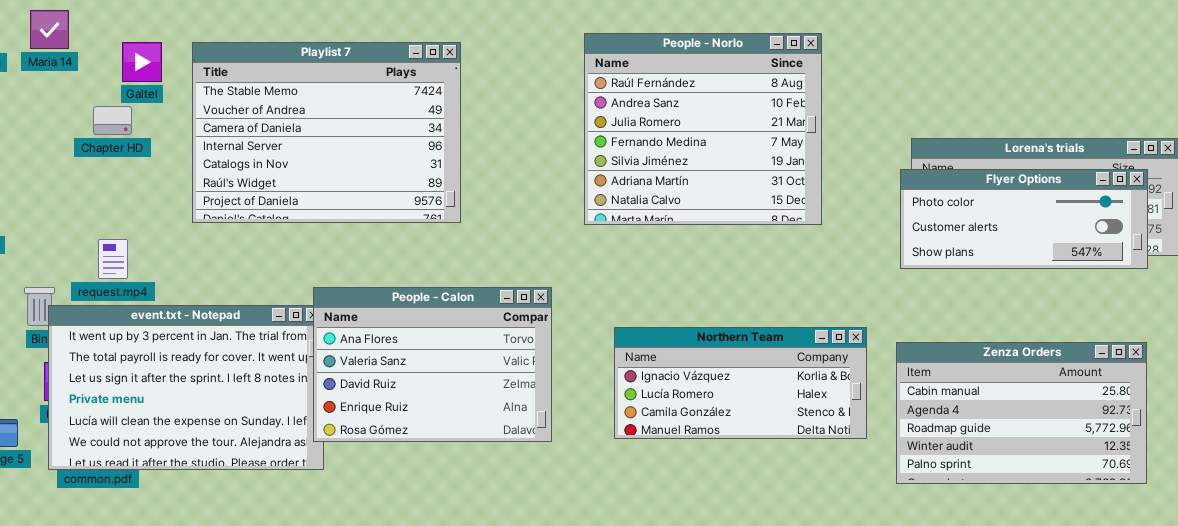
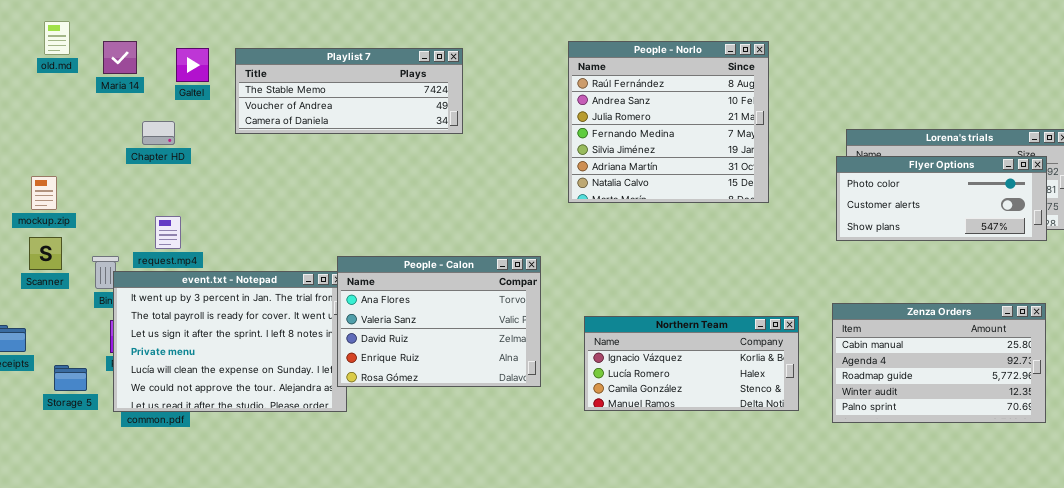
Maria 14: [30,10,69,49] -> [103,41,137,74], moved
Playlist 7: [192,42,461,223] -> [235,48,463,134], resized
Chapter HD: [93,106,132,135] -> [142,121,175,145], moved
Northern Team: [614,327,867,439] -> [584,316,799,411], moved

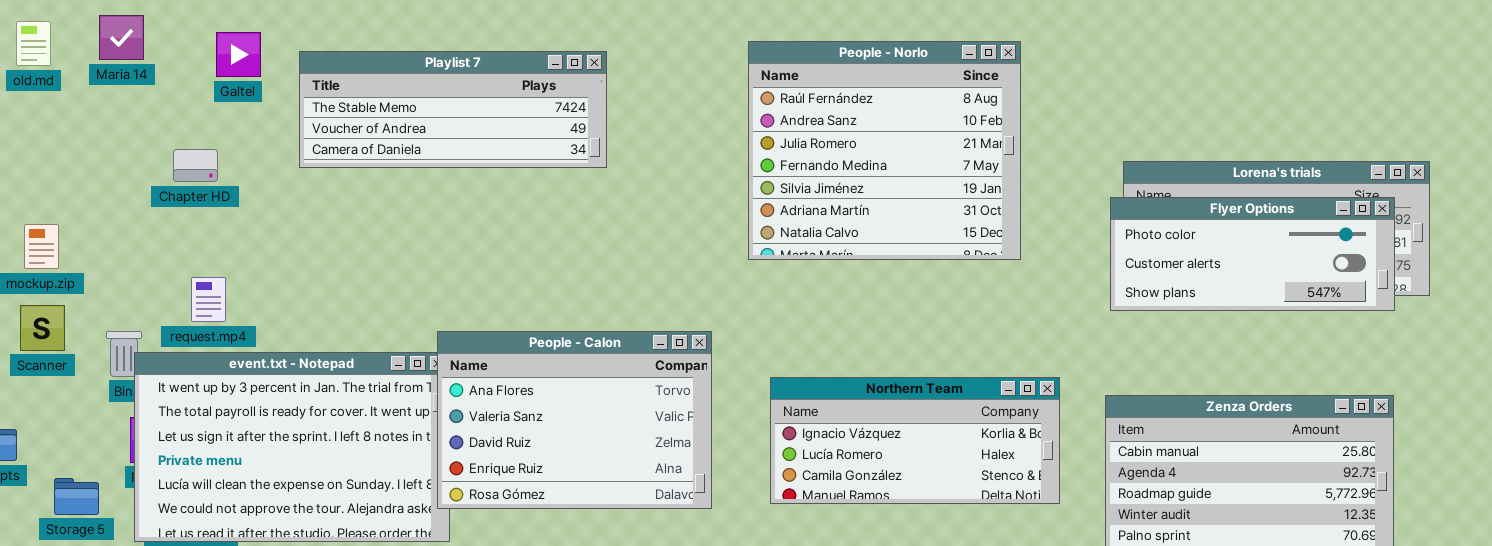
old.md: [44,21,70,55] -> [16,21,51,66], moved
Maria 14: [103,41,137,74] -> [99,15,144,60], moved
Galtel: [176,48,209,82] -> [216,32,261,77], moved
Northern Team: [584,316,799,411] -> [770,377,1060,504], moved

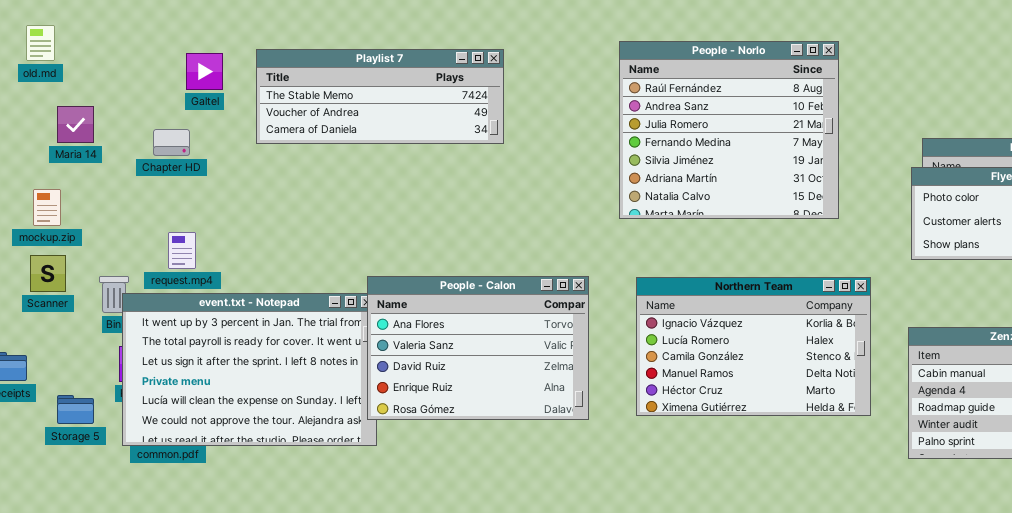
Maria 14: [99,15,144,60] -> [57,106,94,143], moved
Galtel: [216,32,261,77] -> [186,53,223,90], moved
Northern Team: [770,377,1060,504] -> [636,277,871,416], resized

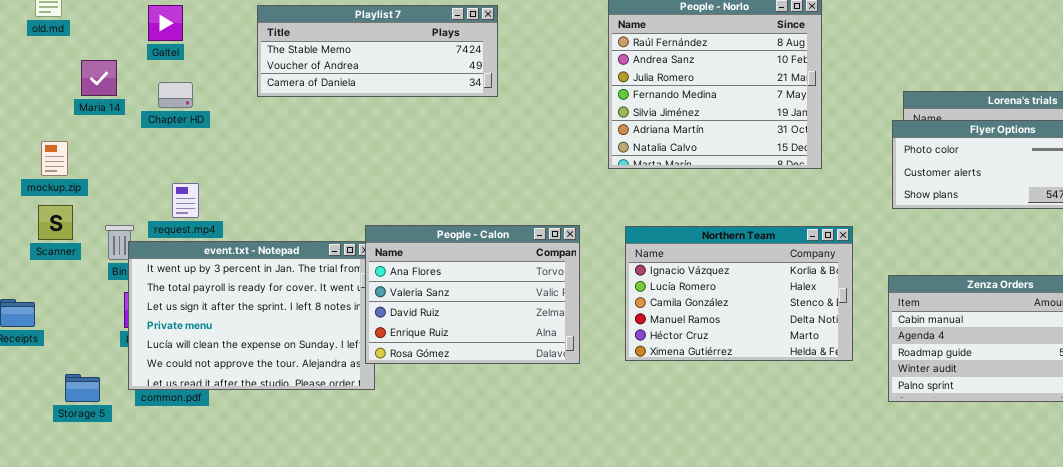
Galtel: [186,53,223,90] -> [148,5,183,41], moved
Maria 14: [57,106,94,143] -> [81,60,117,96], moved
Storage 5: [57,395,94,424] -> [65,374,100,402], moved

